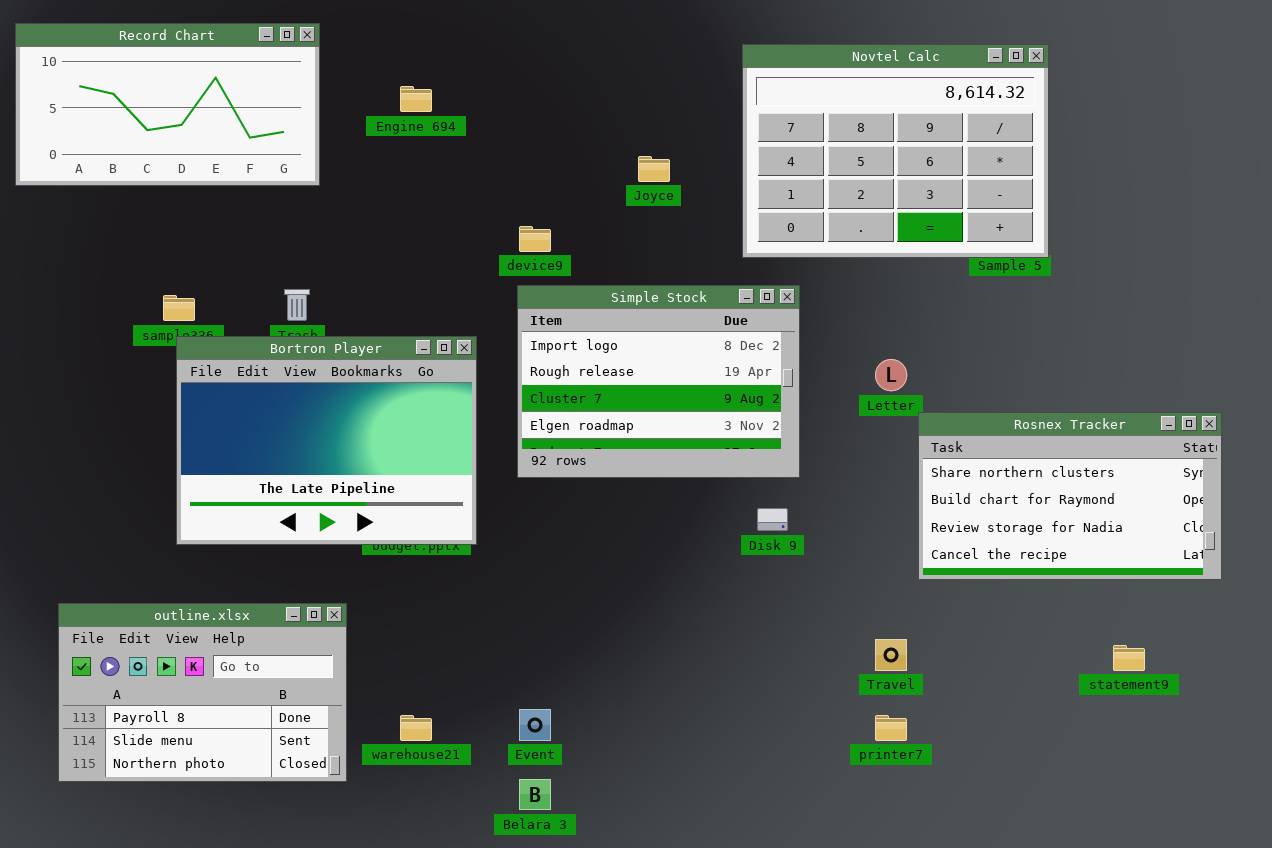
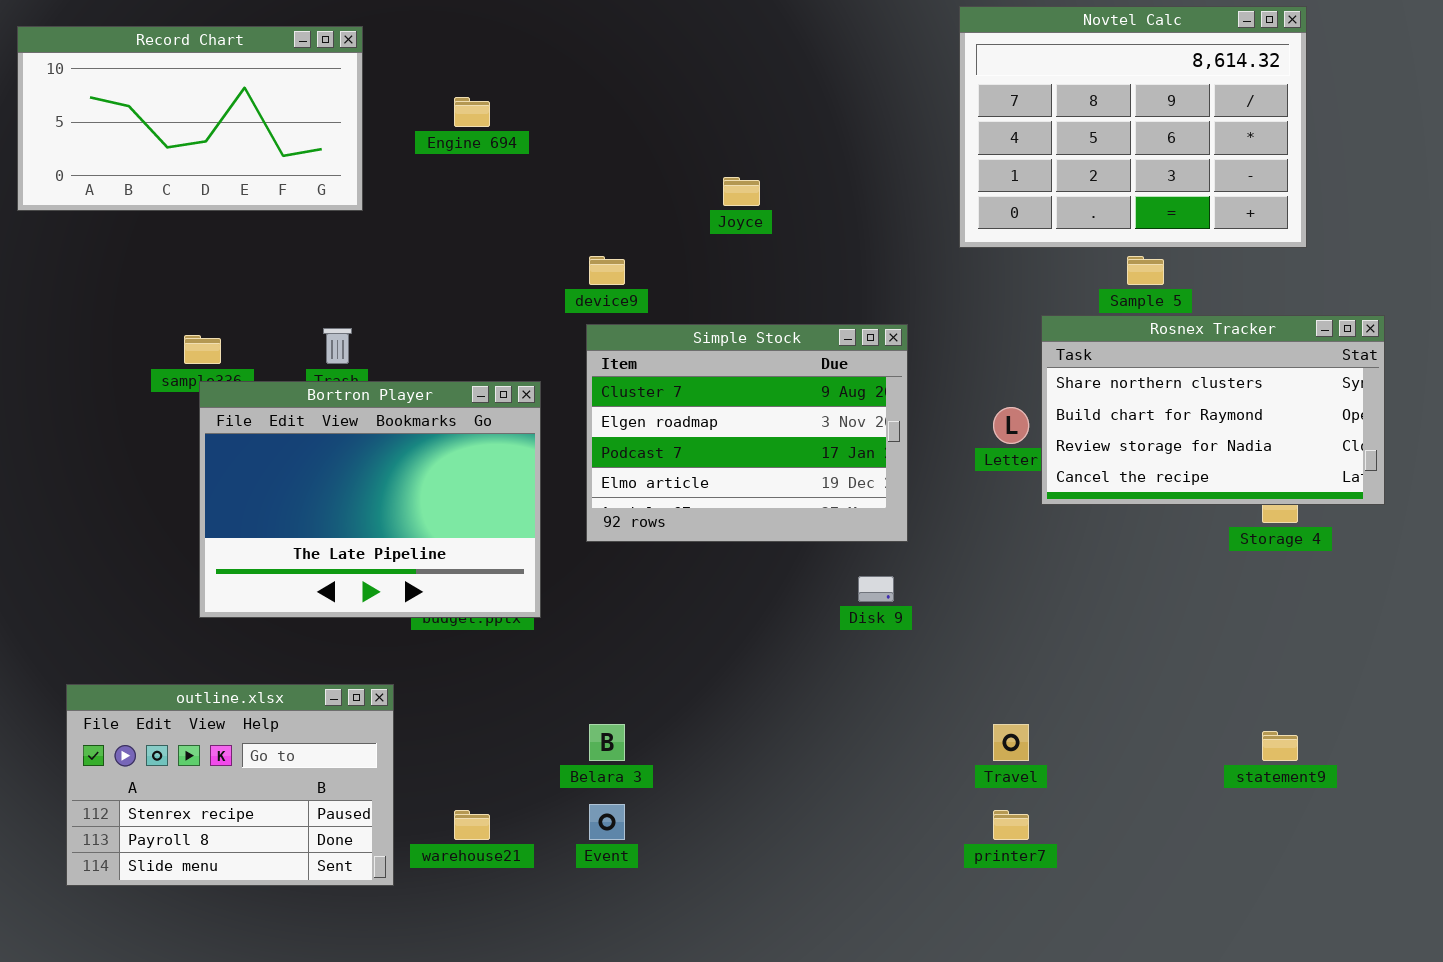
Novtel Calc: [742,44,1049,258] -> [959,6,1307,248], moved
Simple Stock: [517,285,800,478] -> [586,324,908,542], scrolled down 2 rows
Rosnex Tracker: [918,412,1222,580] -> [1041,315,1385,505], moved
outline.xlsx: [58,603,347,782] -> [66,684,394,886], scrolled up 1 row
Belara 3: [519,779,551,810] -> [589,724,625,761], moved

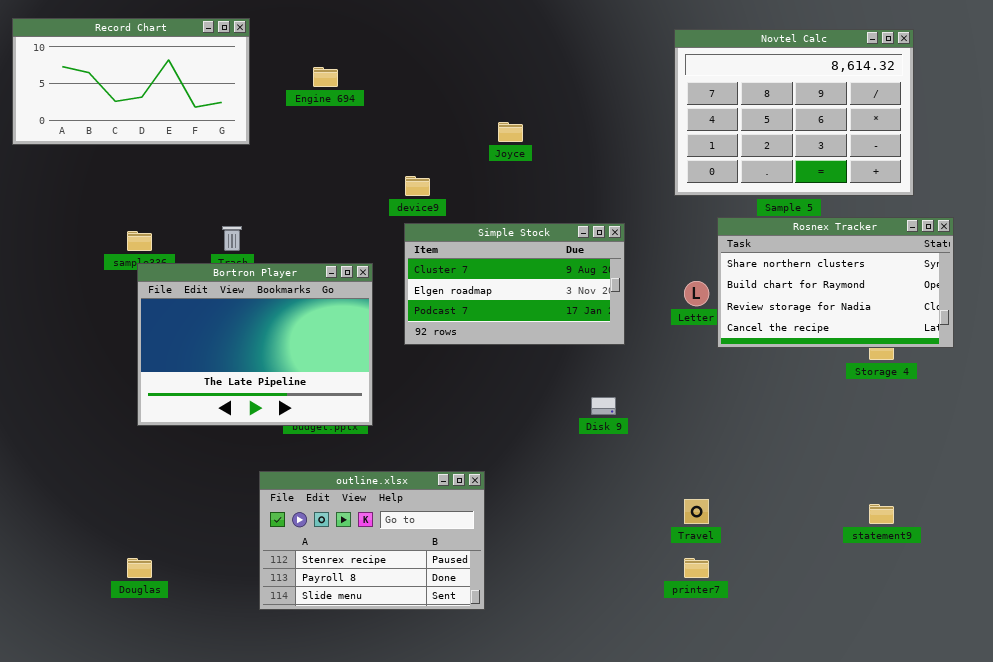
Novtel Calc: [959,6,1307,248] -> [674,29,914,196], moved
Simple Stock: [586,324,908,542] -> [404,223,625,345], resized
outline.xlsx: [66,684,394,886] -> [259,471,485,610], moved

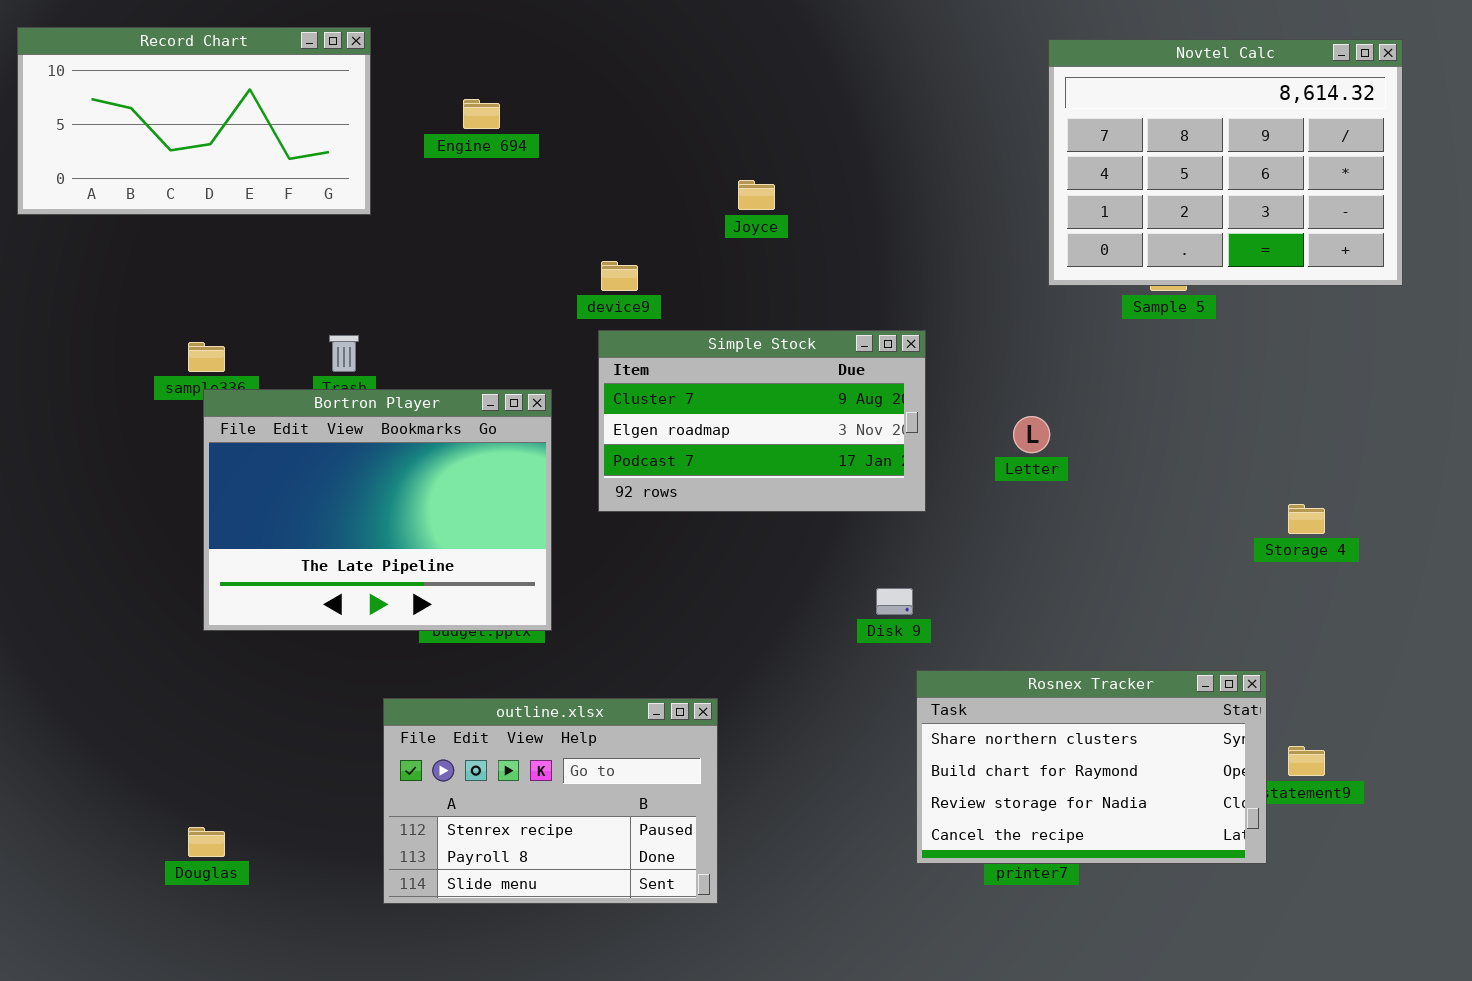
Novtel Calc: [674,29,914,196] -> [1048,39,1403,286], moved
Rosnex Tracker: [717,217,954,348] -> [916,670,1267,864], moved

